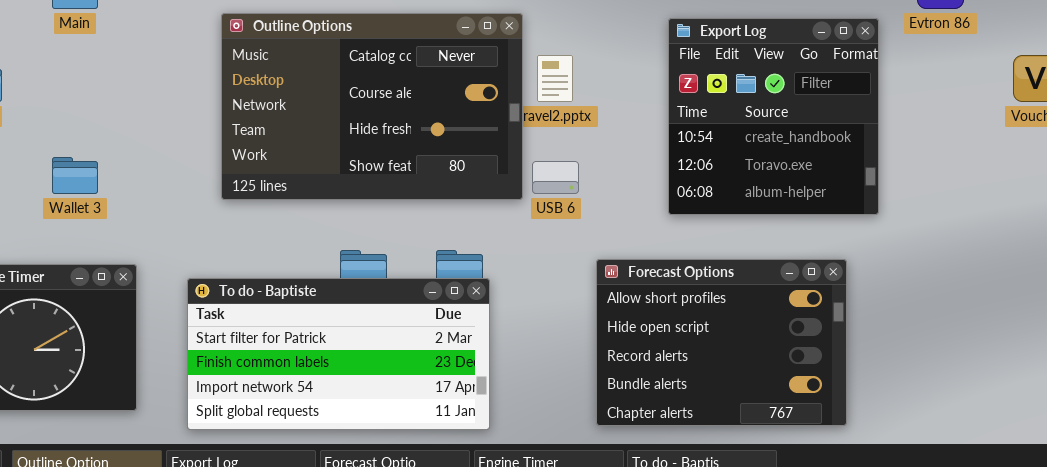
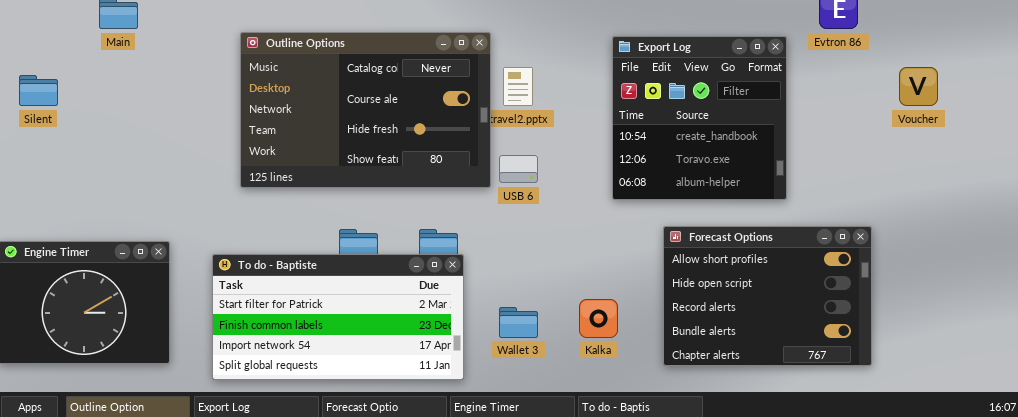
Wallet 3: [52,157,98,194] -> [499,307,538,338], moved
Forecast Options: [596,259,847,426] -> [663,226,872,366], moved

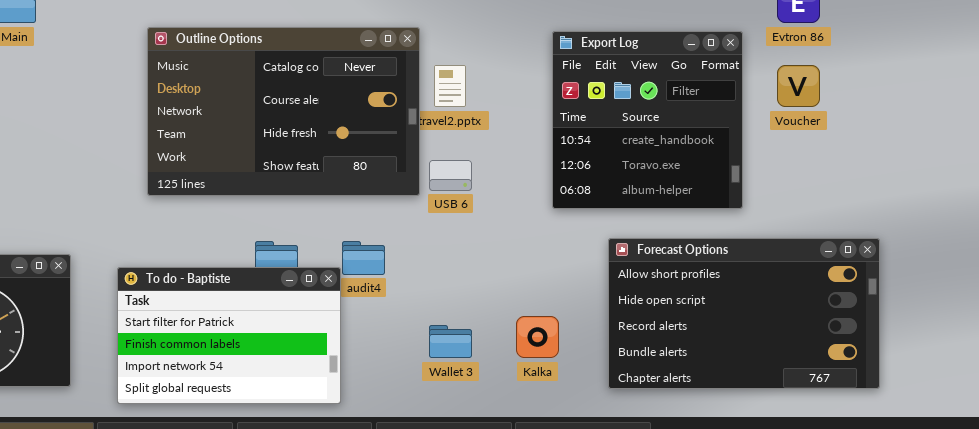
Voucher: [899,67,938,106] -> [777,65,820,107], moved
Forecast Options: [663,226,872,366] -> [608,238,880,389], resized
To do - Baptiste: [212,254,464,380] -> [117,267,341,404], resized

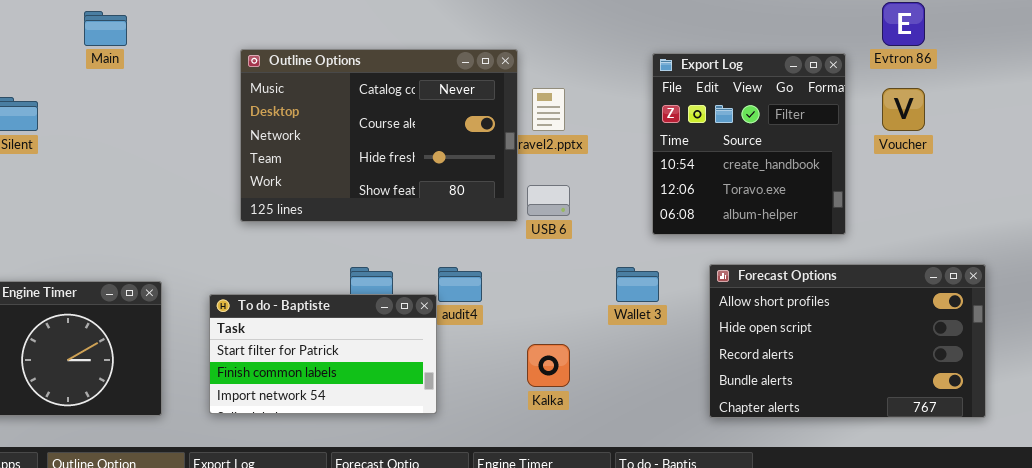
To do - Baptiste: [117,267,341,404] -> [209,294,437,414], resized
Kalka: [516,316,559,358] -> [527,344,570,387], moved
Wallet 3: [429,325,472,358] -> [616,267,659,302], moved

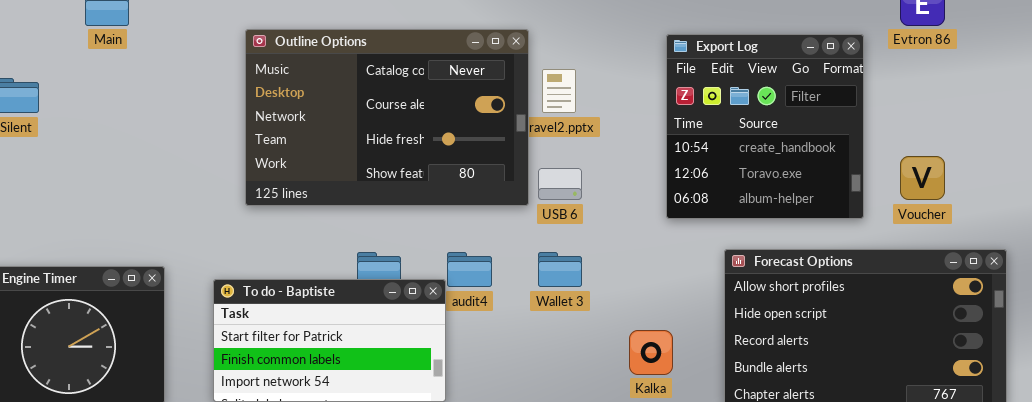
Voucher: [882,88,925,131] -> [900,156,945,200], moved
Wallet 3: [616,267,659,302] -> [538,252,582,287], moved
Kalka: [527,344,570,387] -> [629,330,673,375], moved

